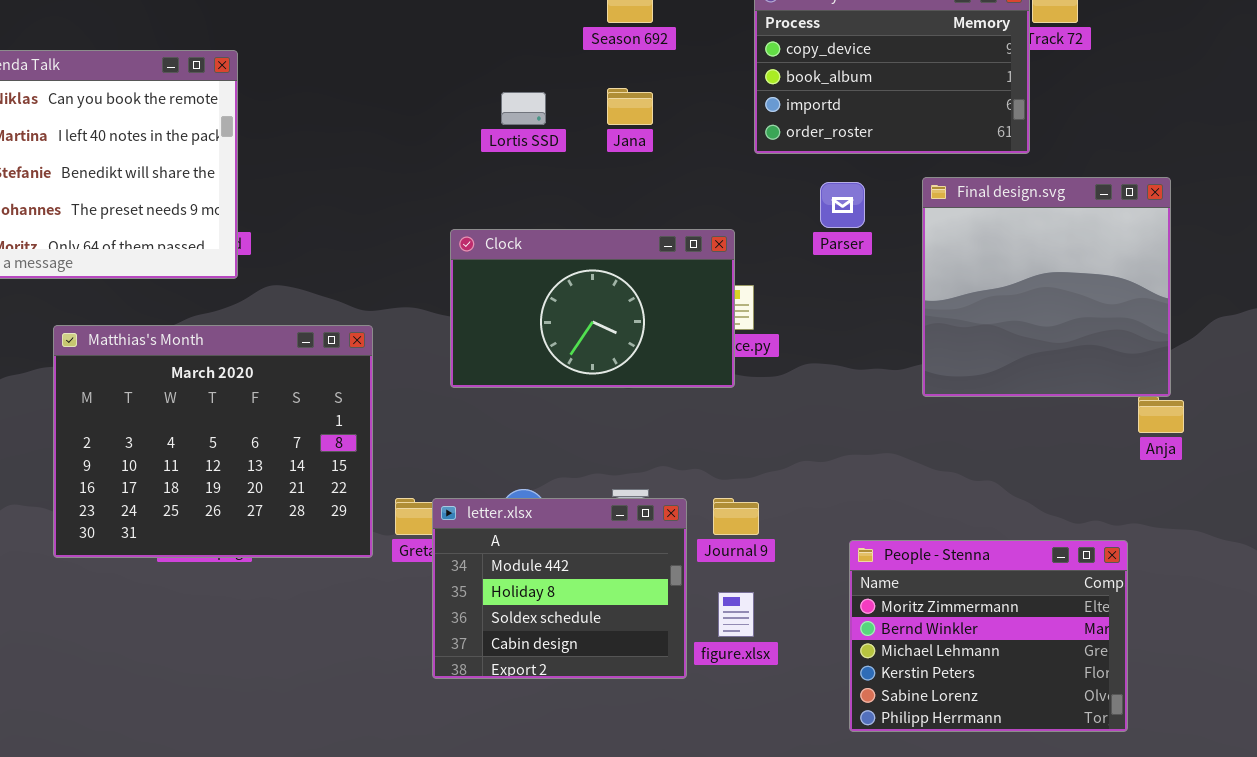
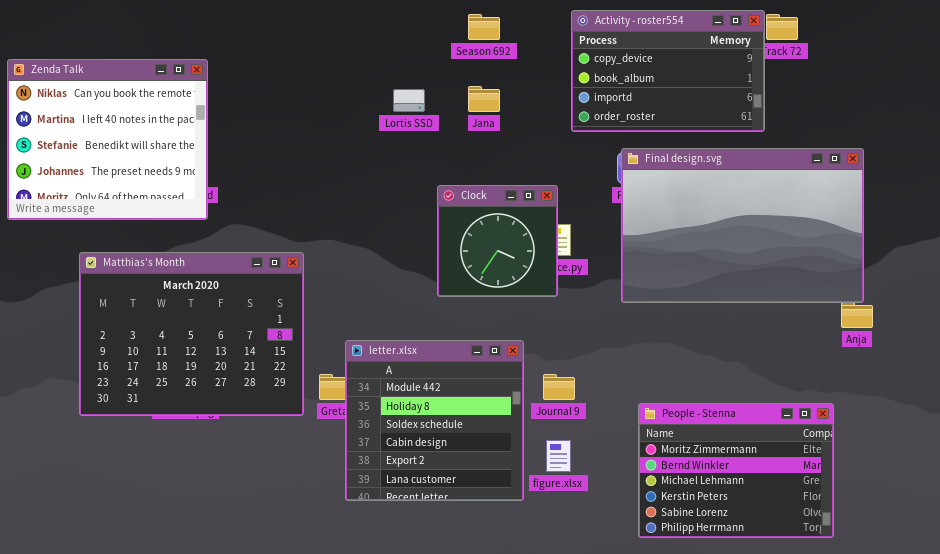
Final design.svg: [922,177,1171,397] -> [621,148,864,303], resized
Clock: [450,229,735,388] -> [437,185,558,297], resized
letter.xlsx: [432,498,687,679] -> [345,340,524,501], resized

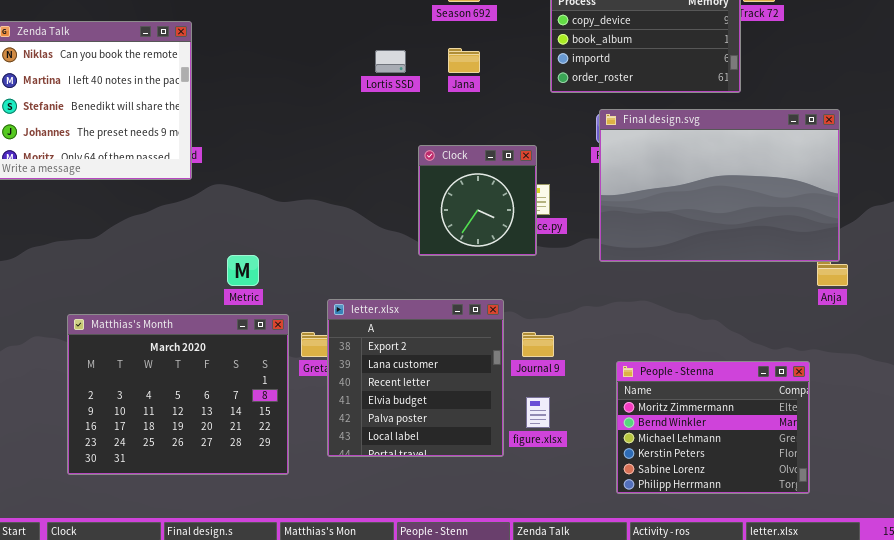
Matthias's Month: [79,252,304,416] -> [67,314,289,475], moved
letter.xlsx: [345,340,524,501] -> [327,299,504,457], scrolled down 4 rows

